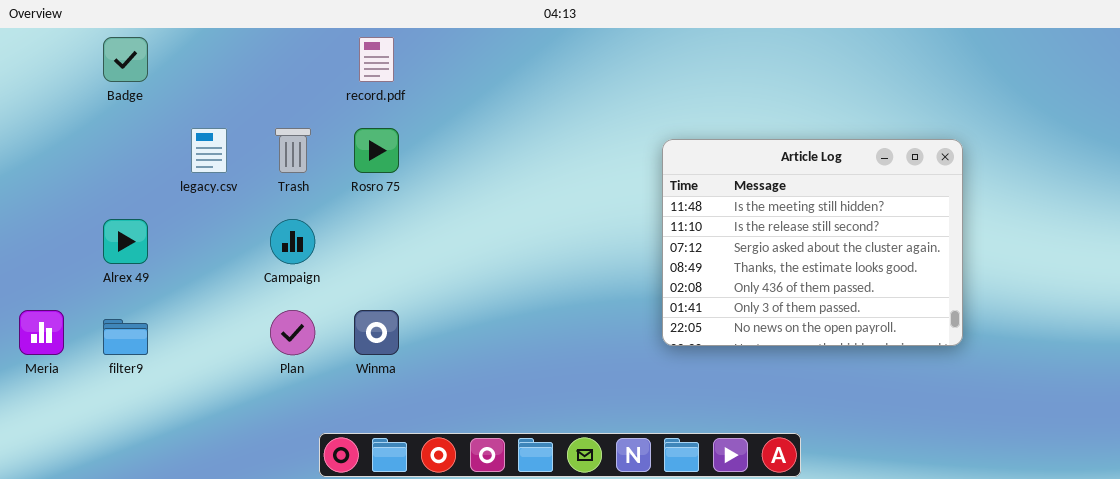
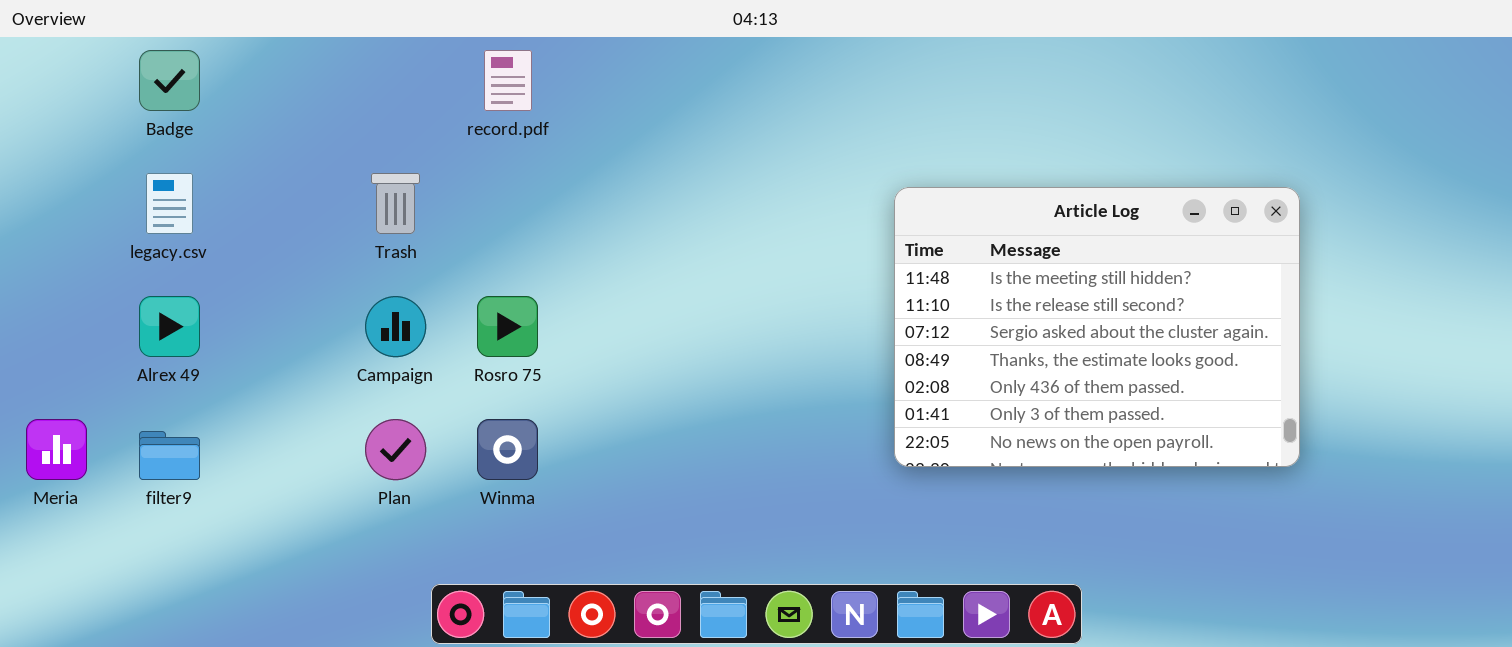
legacy.csv: [191,128,227,173] -> [146,173,193,234], moved
Rosro 75: [354,128,399,173] -> [477,296,538,357], moved

